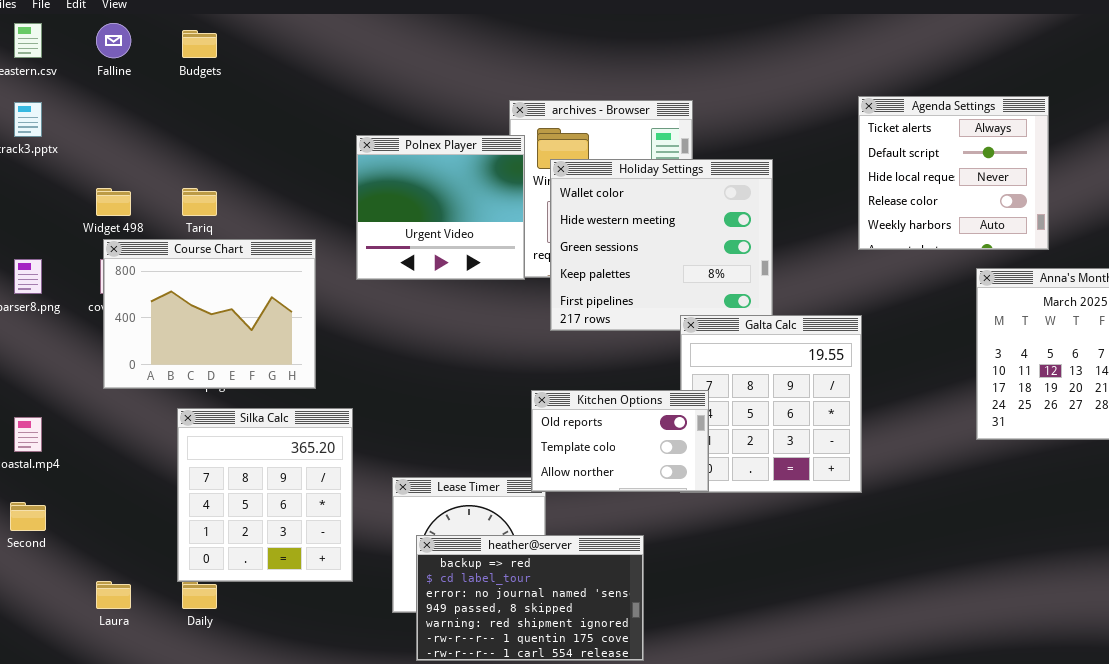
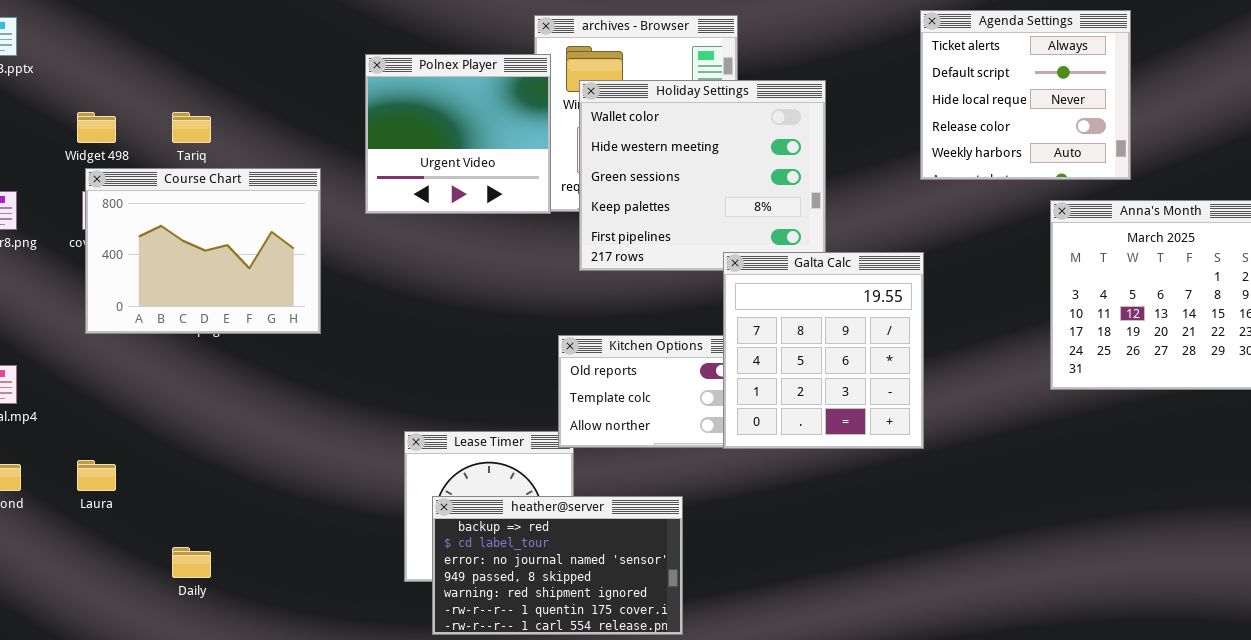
Galta Calc: [680,315,862,493] -> [723,252,924,449], raised
Silka Calc: [177,408,353,582] -> none, closed
Laura: [96,581,131,609] -> [77,460,116,491], moved

